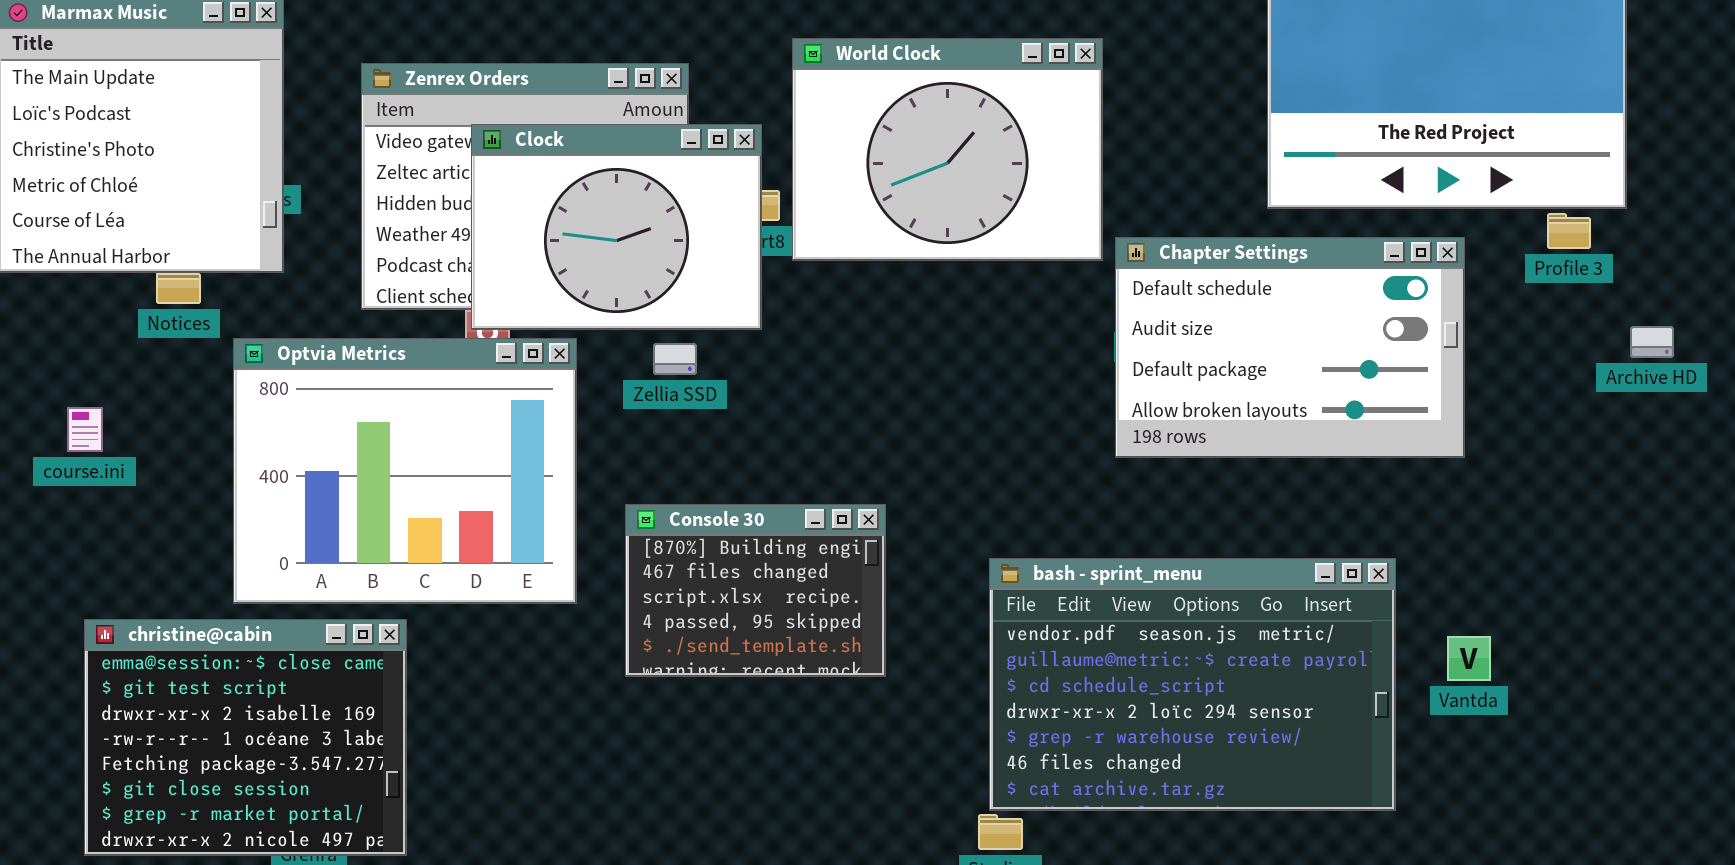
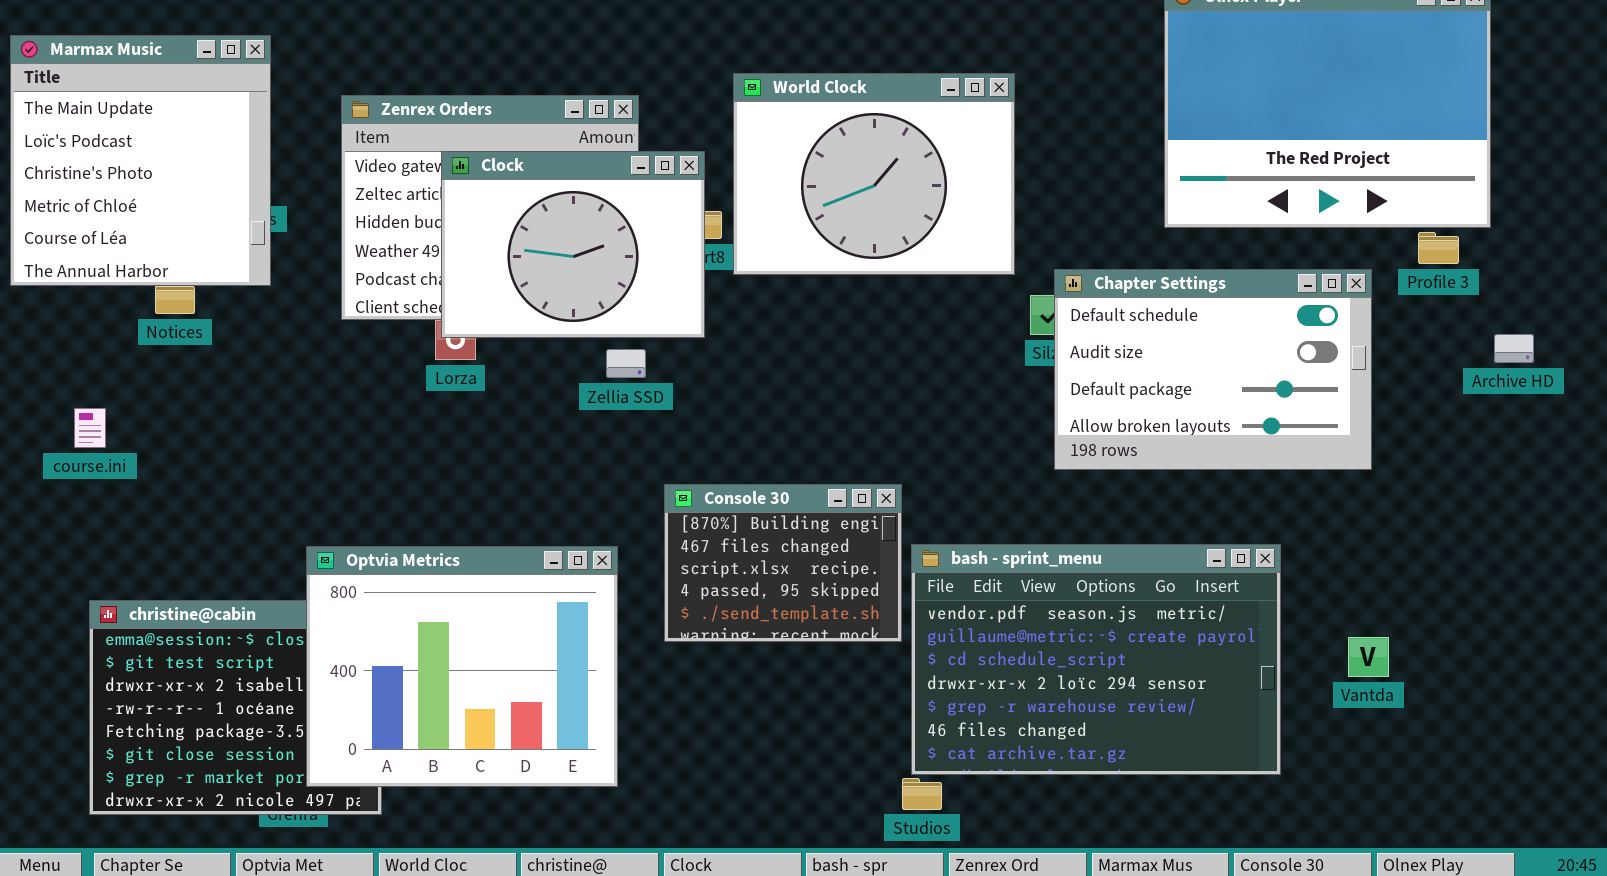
Chapter Settings: [1115,237,1465,458] -> [1054,269,1372,470], moved
Optvia Metrics: [233,338,577,604] -> [306,546,618,787], moved
Console 30: [625,504,886,677] -> [664,484,902,642], moved
Vantda: [1447,636,1491,681] -> [1348,637,1389,677], moved

